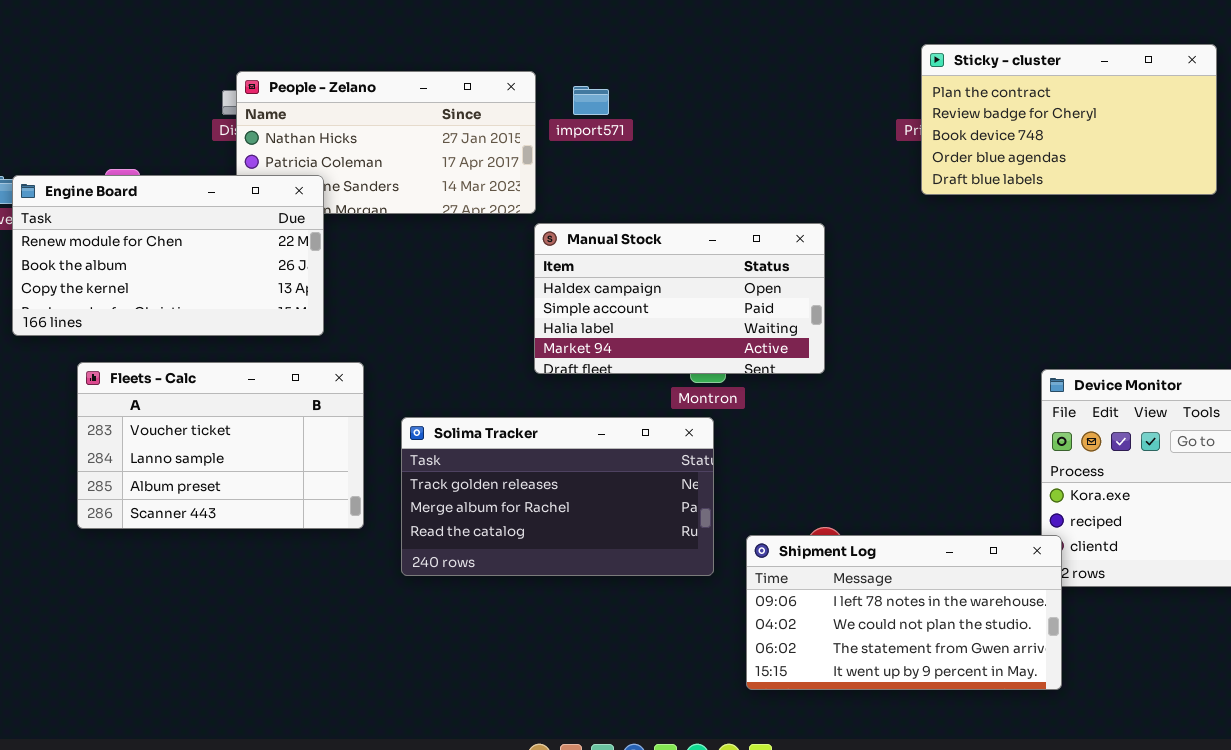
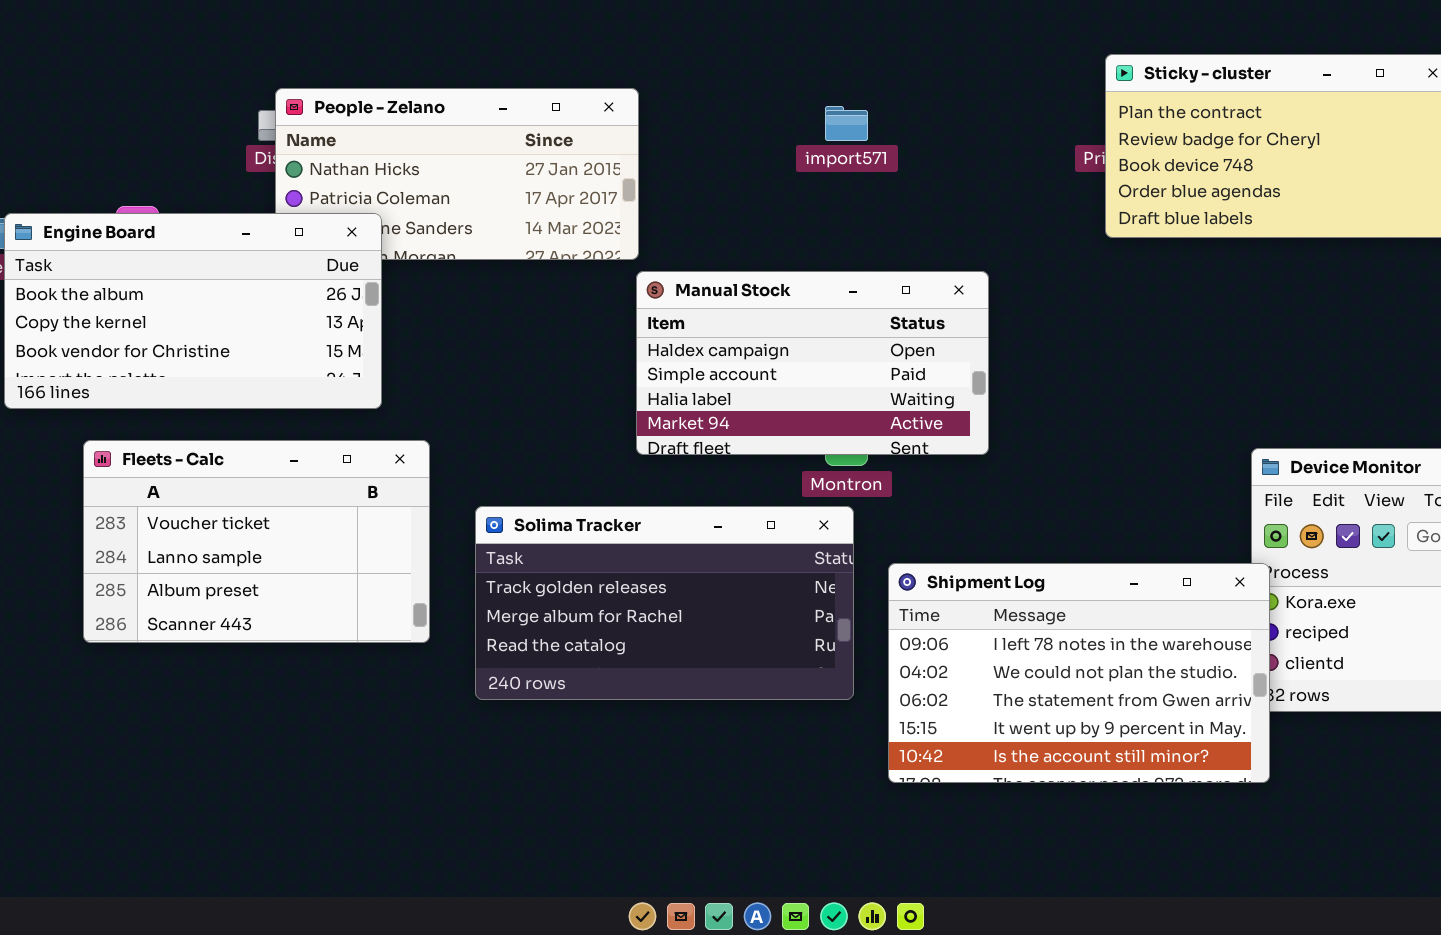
import571: [573,86,609,115] -> [825,106,868,141], moved
Engine Board: [12,175,324,336] -> [4,213,382,409], scrolled down 1 row
Shipment Log: [746,535,1062,690] -> [888,563,1270,783], moved, resized

